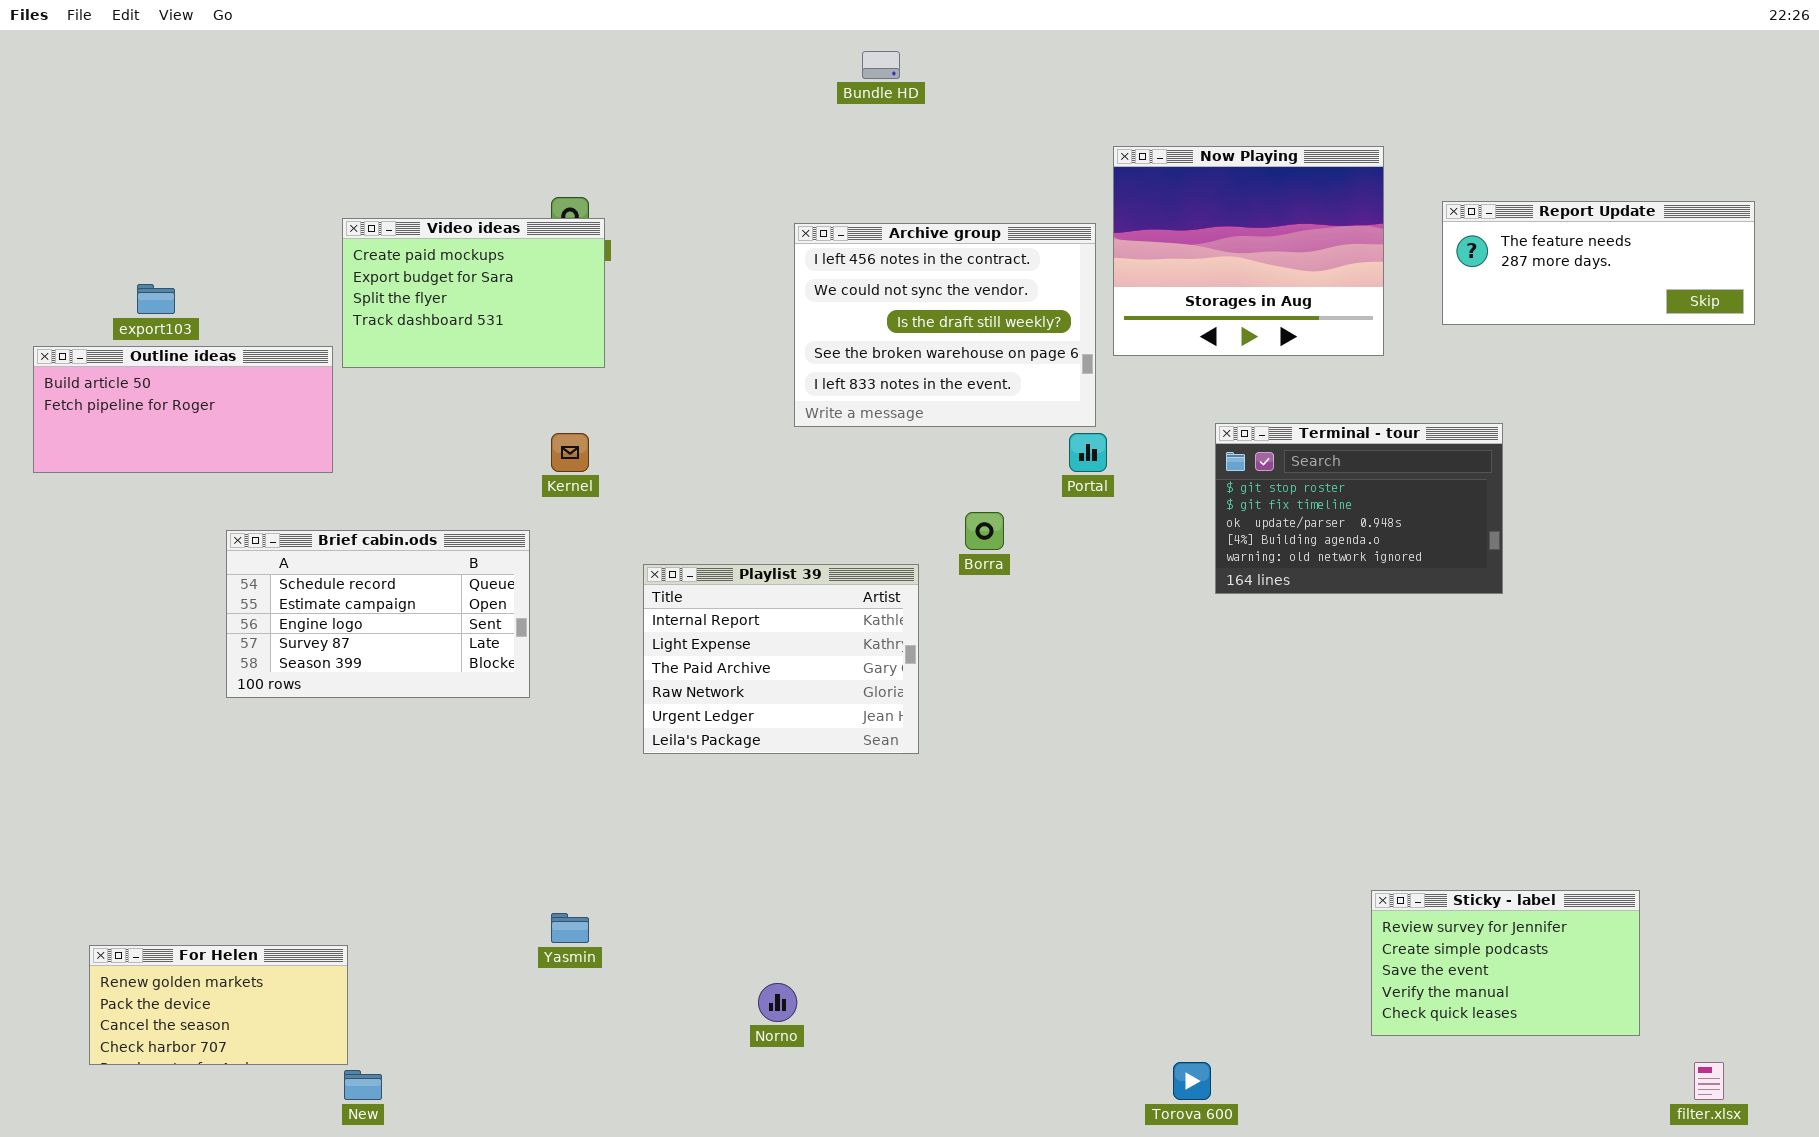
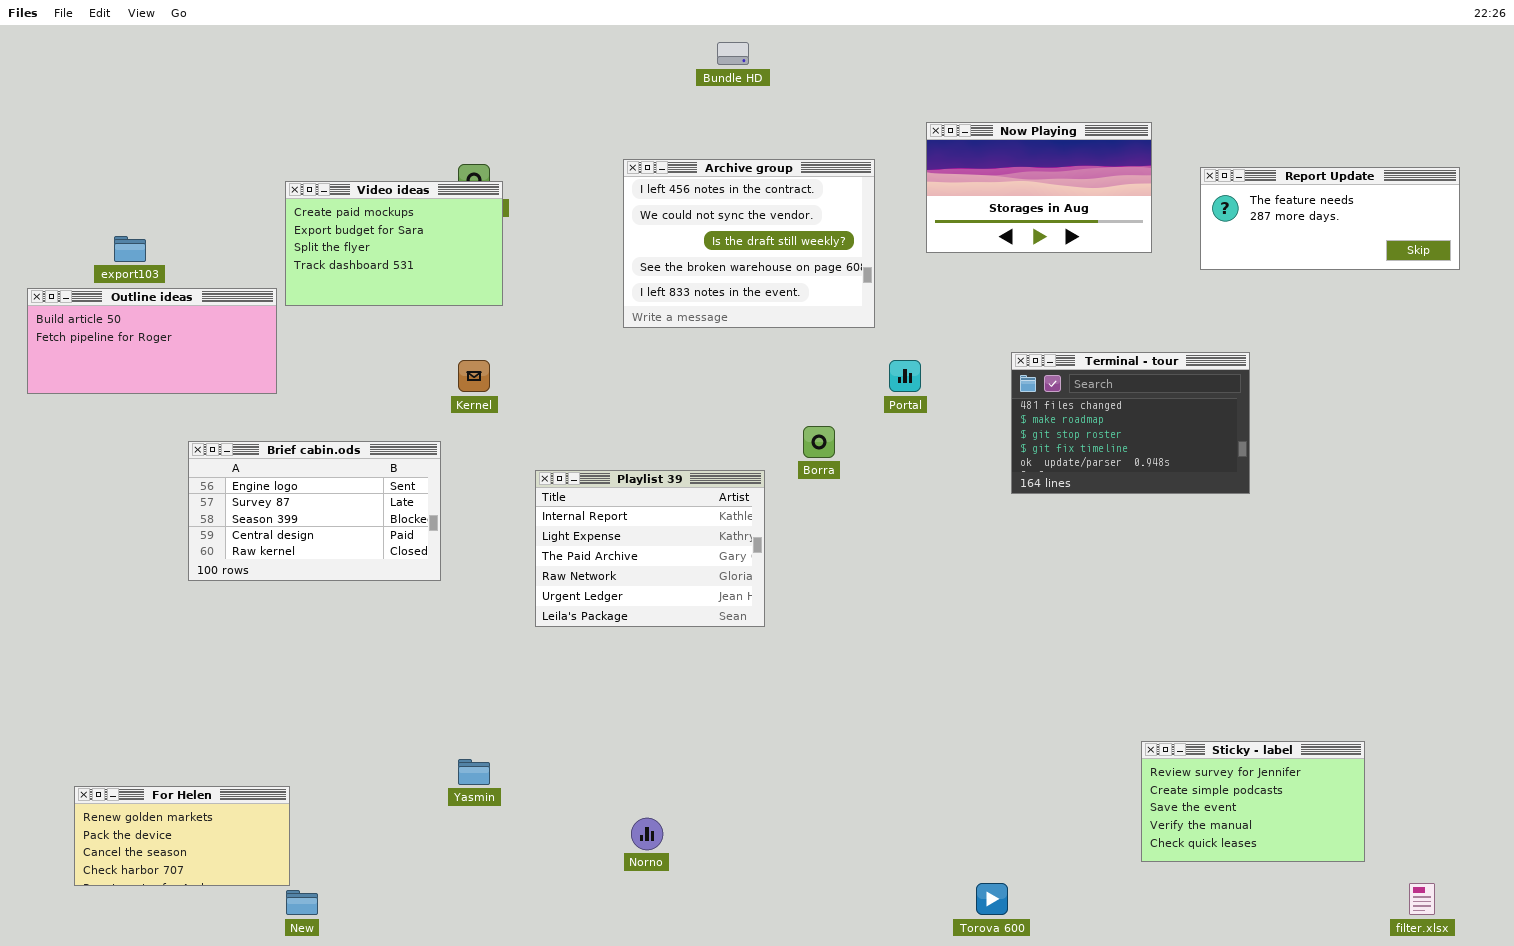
Now Playing: [1113,146,1384,356] -> [926,122,1152,253], resized
Archive group: [794,223,1096,427] -> [623,159,875,328], moved
Terminal - tour: [1215,423,1503,594] -> [1011,352,1250,494], scrolled up 2 rows
Brief cabin.ods: [226,530,530,698] -> [188,441,441,581], scrolled down 2 rows

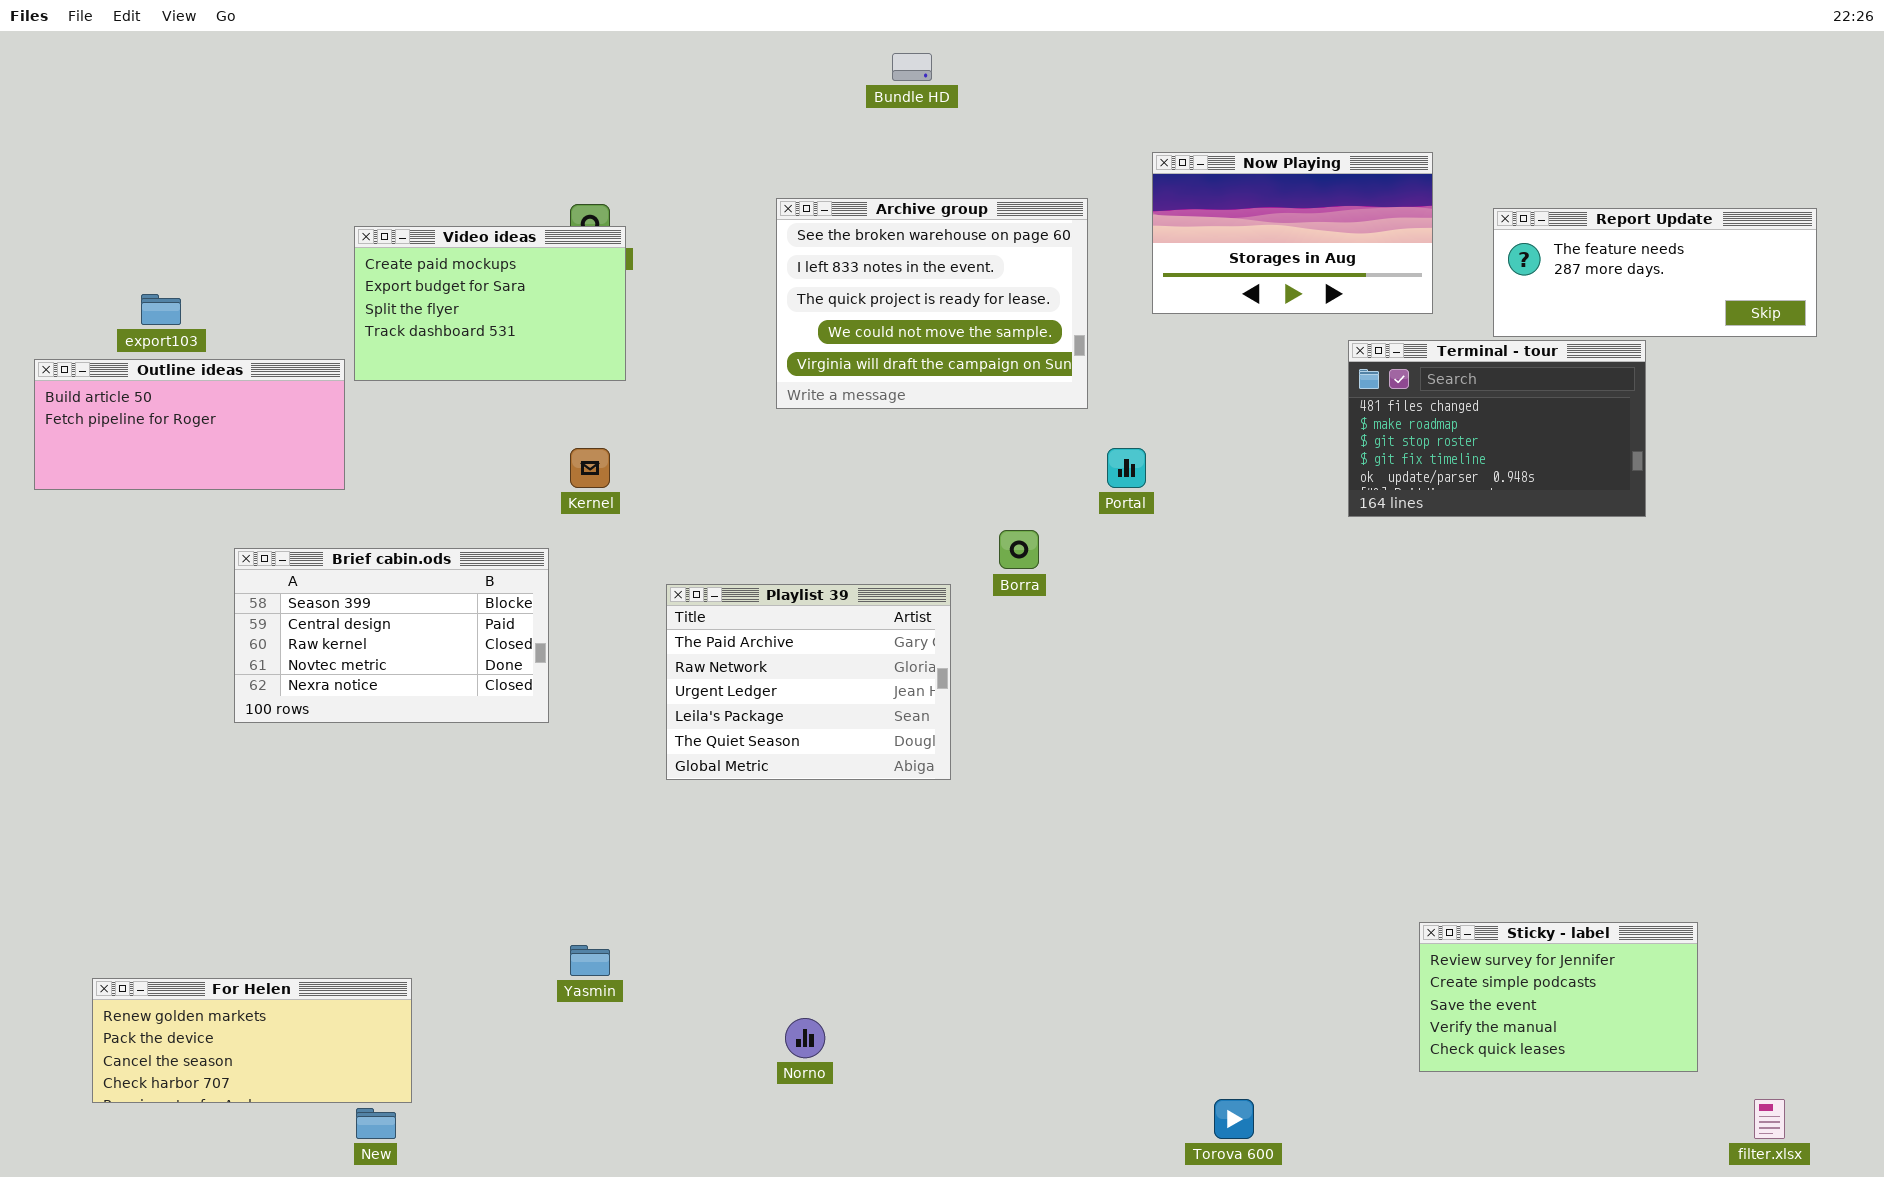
Archive group: [623,159,875,328] -> [776,198,1088,409], scrolled down 3 rows
Terminal - tour: [1011,352,1250,494] -> [1348,340,1646,517], moved
Brief cabin.ods: [188,441,441,581] -> [234,548,549,723], scrolled down 2 rows
Playlist 39: [535,470,765,627] -> [666,584,951,780], scrolled down 2 rows
For Helen: [74,786,290,886] -> [92,978,412,1103], resized

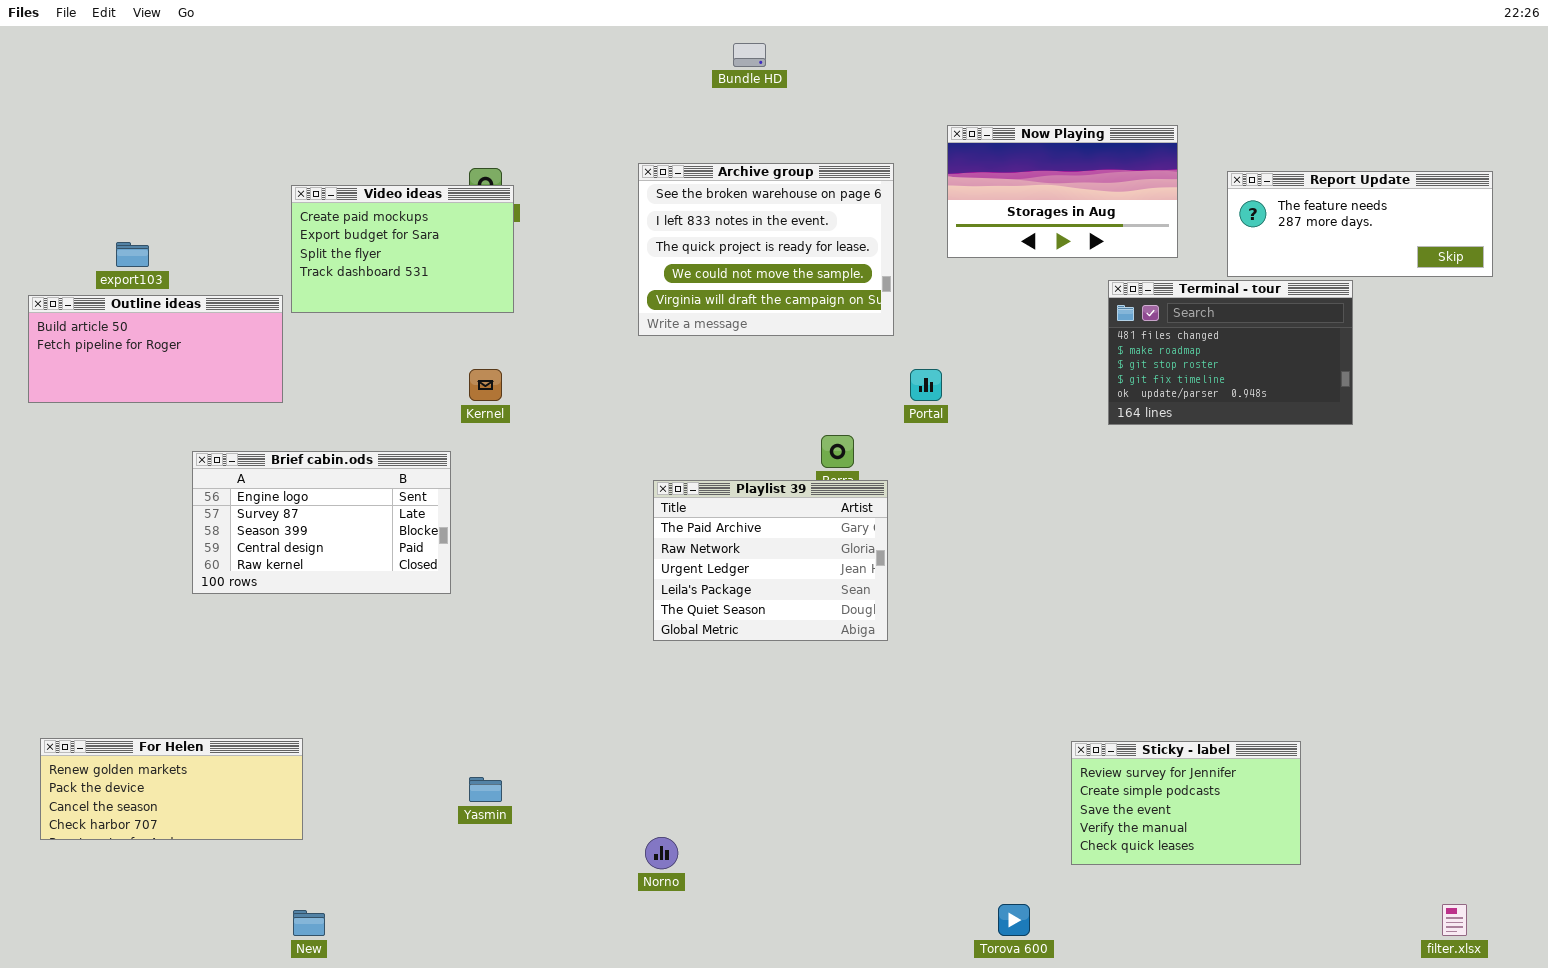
Brief cabin.ods: [234,548,549,723] -> [192,451,451,594], scrolled up 2 rows
Playlist 39: [666,584,951,780] -> [653,480,888,641], moved
Sticky - label: [1419,922,1698,1072] -> [1071,741,1301,865], moved
For Helen: [92,978,412,1103] -> [40,738,303,840], moved

